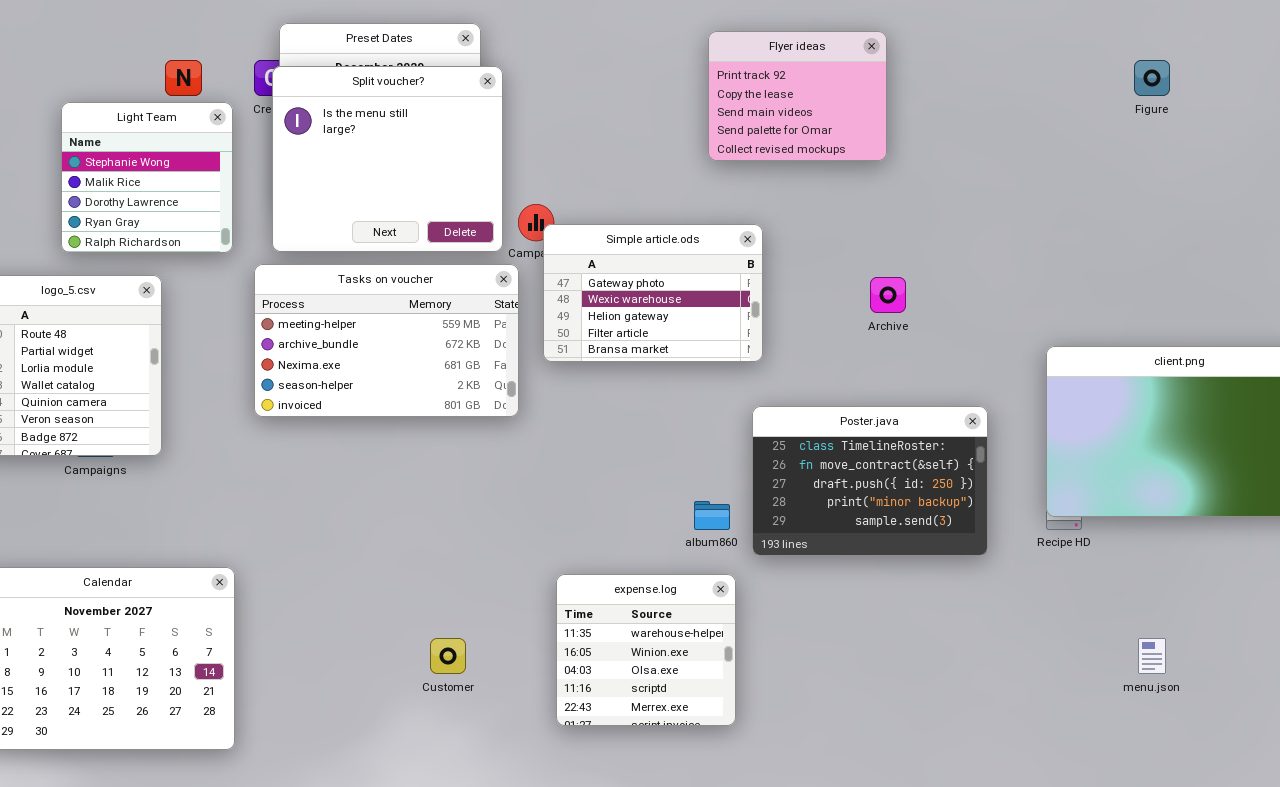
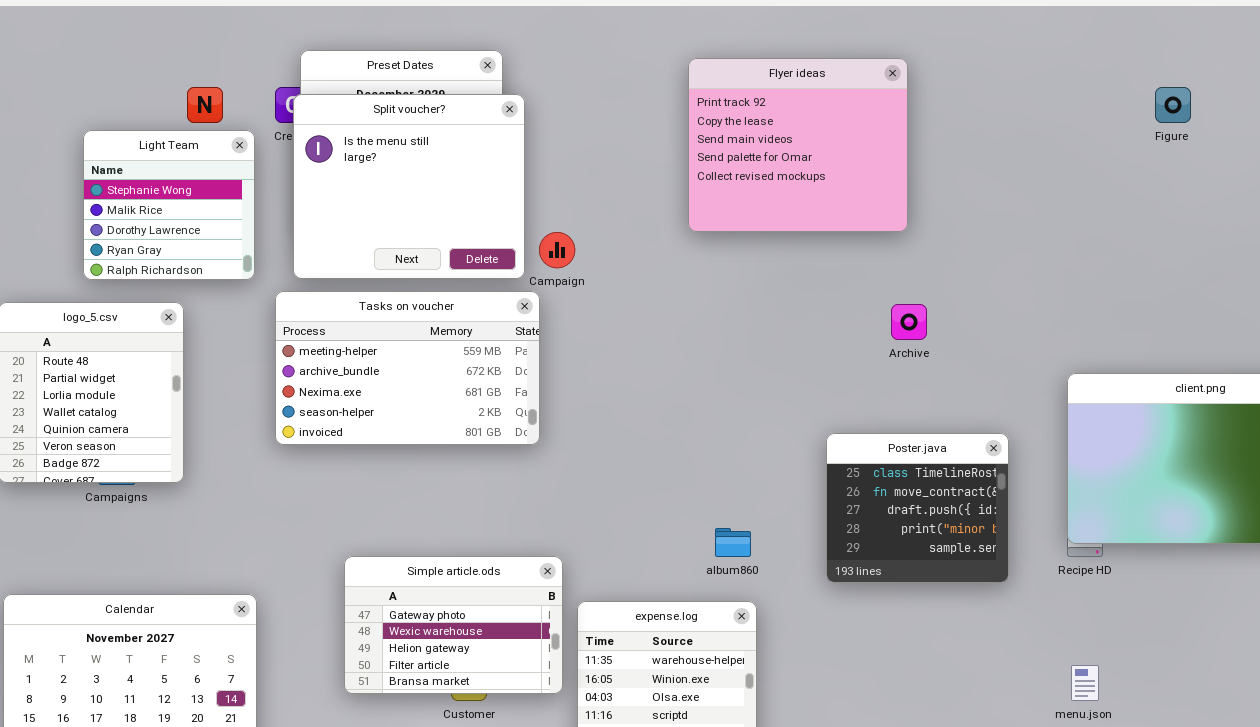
Flyer ideas: [708,31,887,161] -> [688,58,908,232], resized
Simple article.ods: [543,224,763,362] -> [344,556,563,694], moved
Poster.java: [752,406,988,556] -> [826,433,1009,583], resized
menu.json: [1138,638,1166,674] -> [1071,665,1099,701], moved

